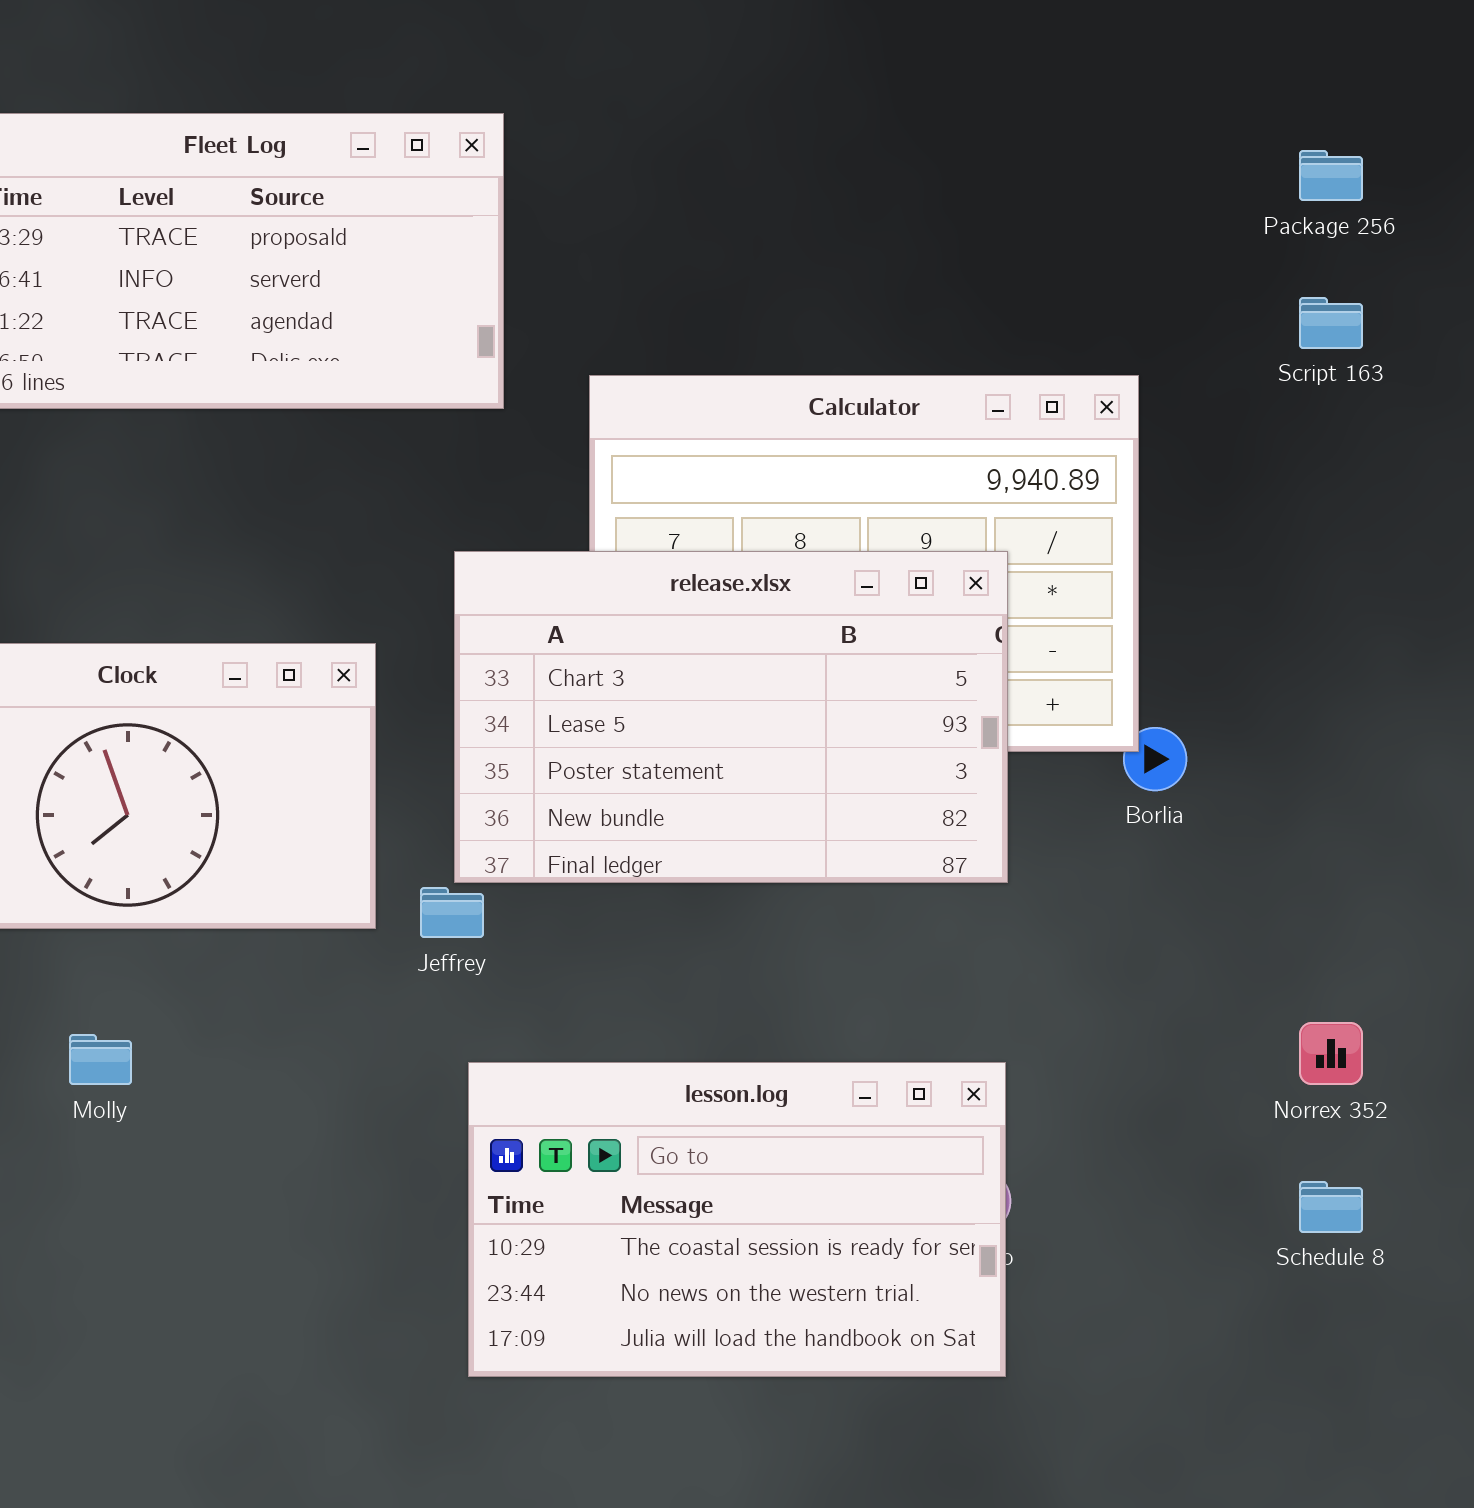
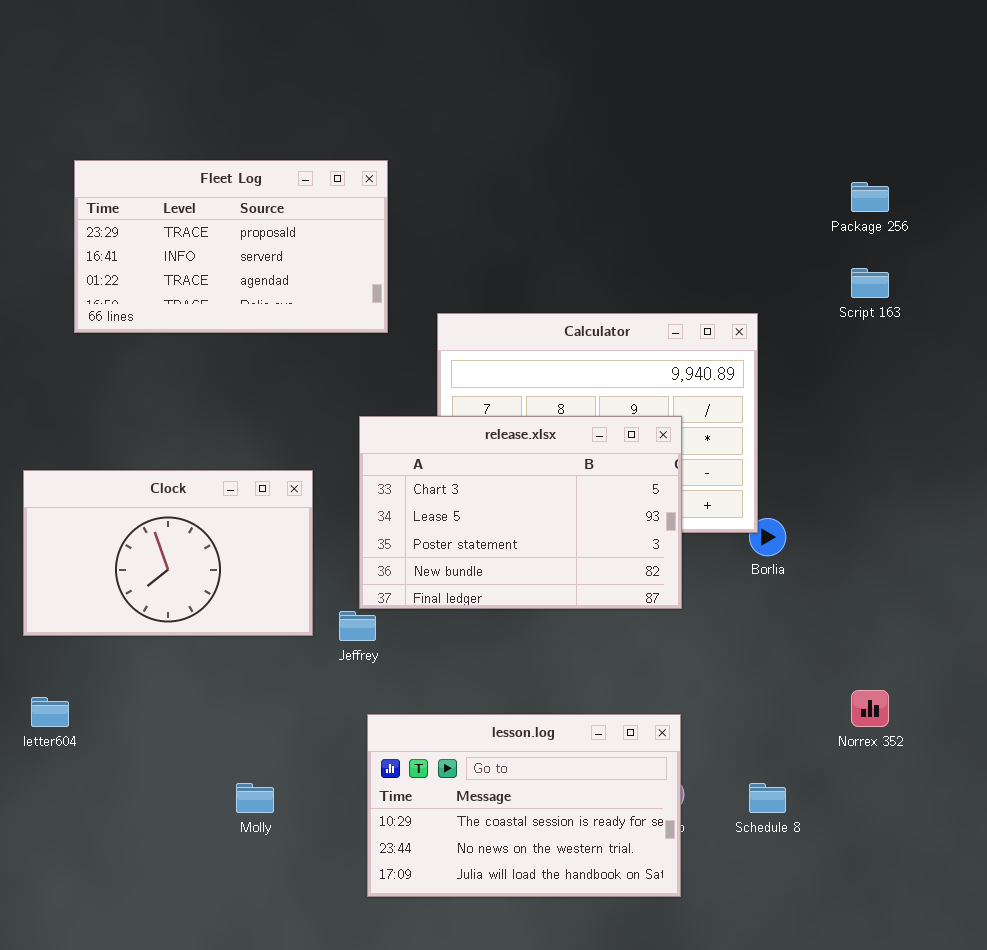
Molly: [69,1034,132,1085] -> [236,783,274,813], moved
Schedule 8: [1299,1181,1363,1233] -> [749,783,786,813], moved

